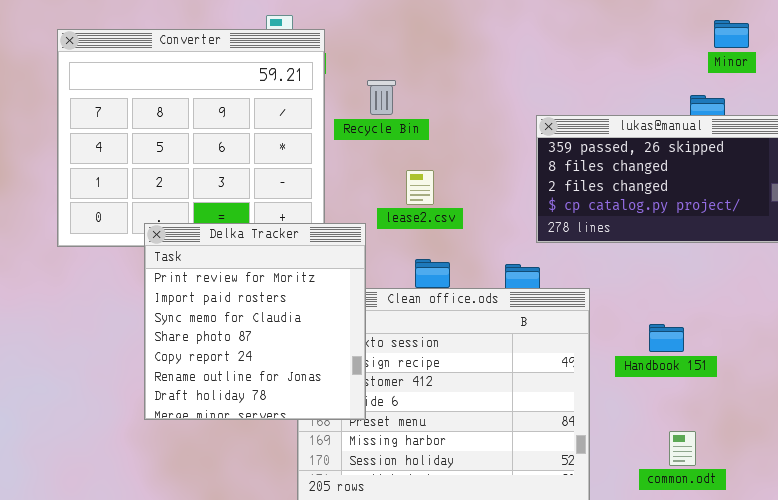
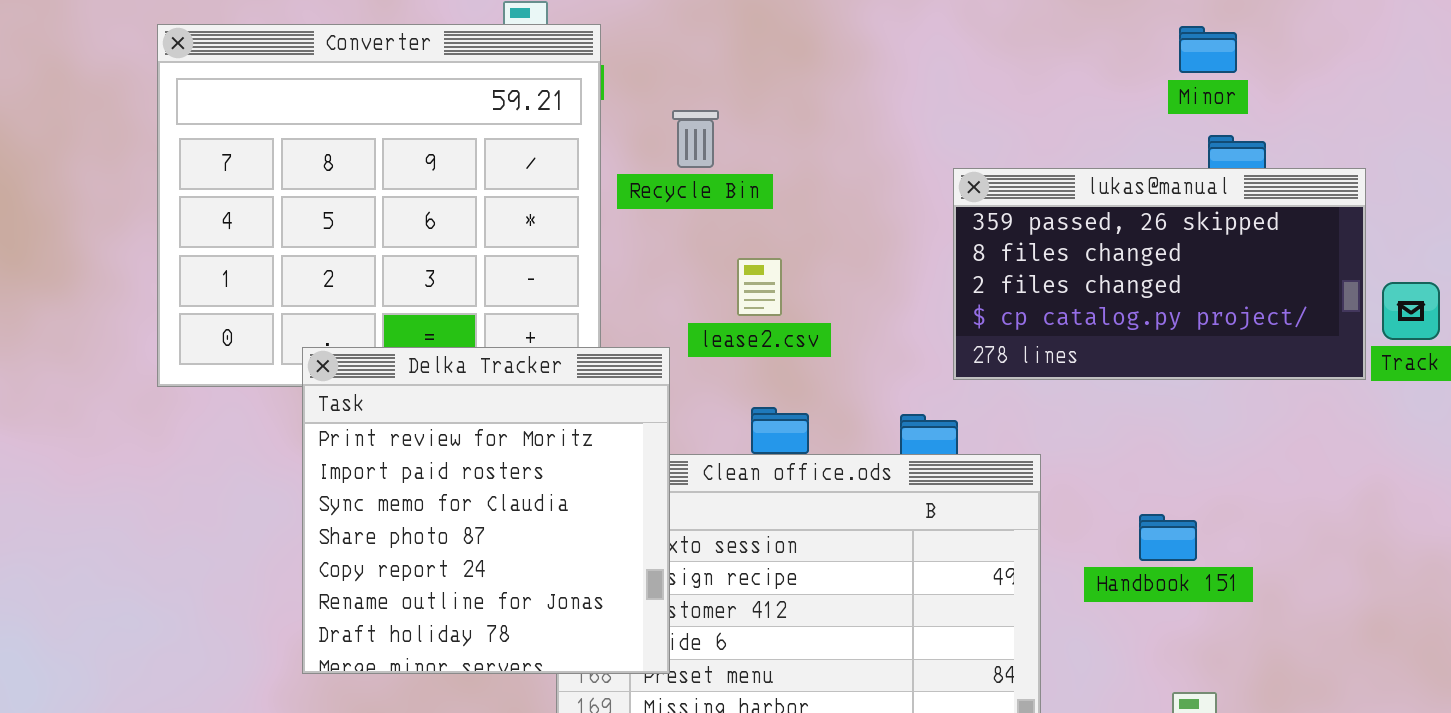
Minor: [714,20,749,48] -> [1179,26,1237,73], moved

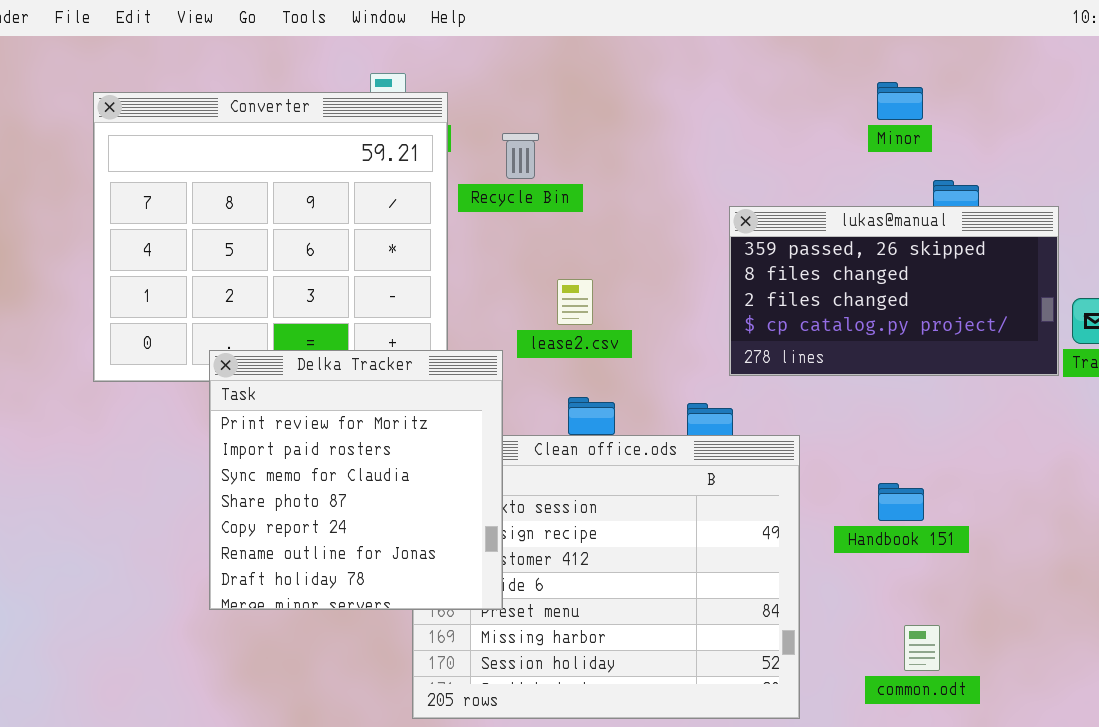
Minor: [1179,26,1237,73] -> [877,82,923,120], moved
Recycle Bin: [672,110,719,168] -> [502,133,539,179], moved

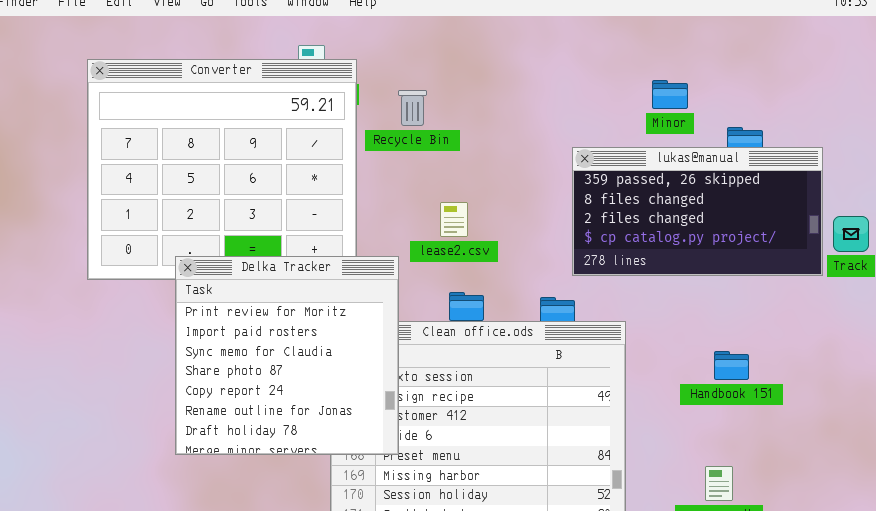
Minor: [877,82,923,120] -> [652,80,688,109], moved
Handbook 151: [878,483,924,521] -> [714,351,749,380], moved

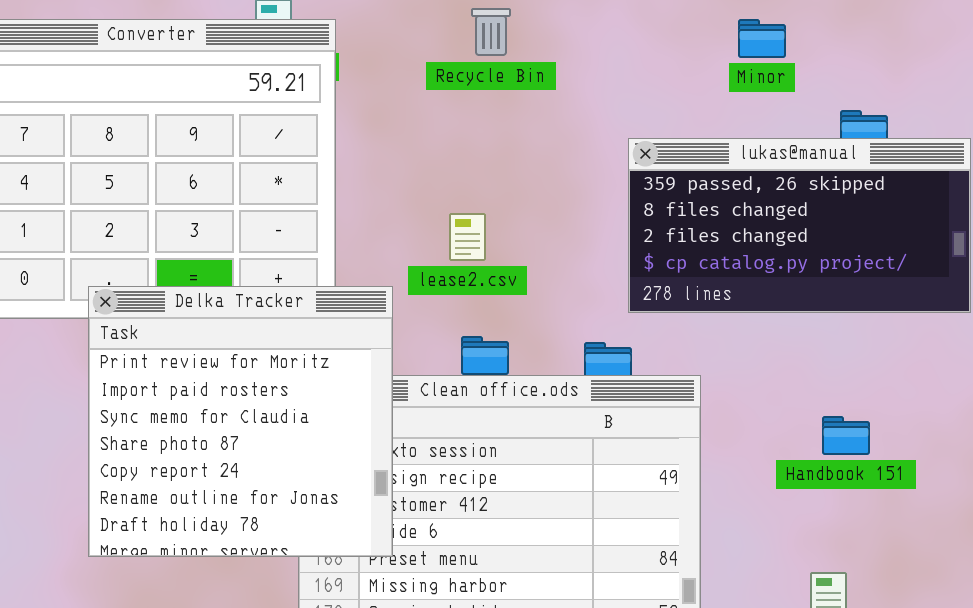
Minor: [652,80,688,109] -> [738,19,786,58], moved
Recycle Bin: [398,90,427,126] -> [471,8,511,56], moved

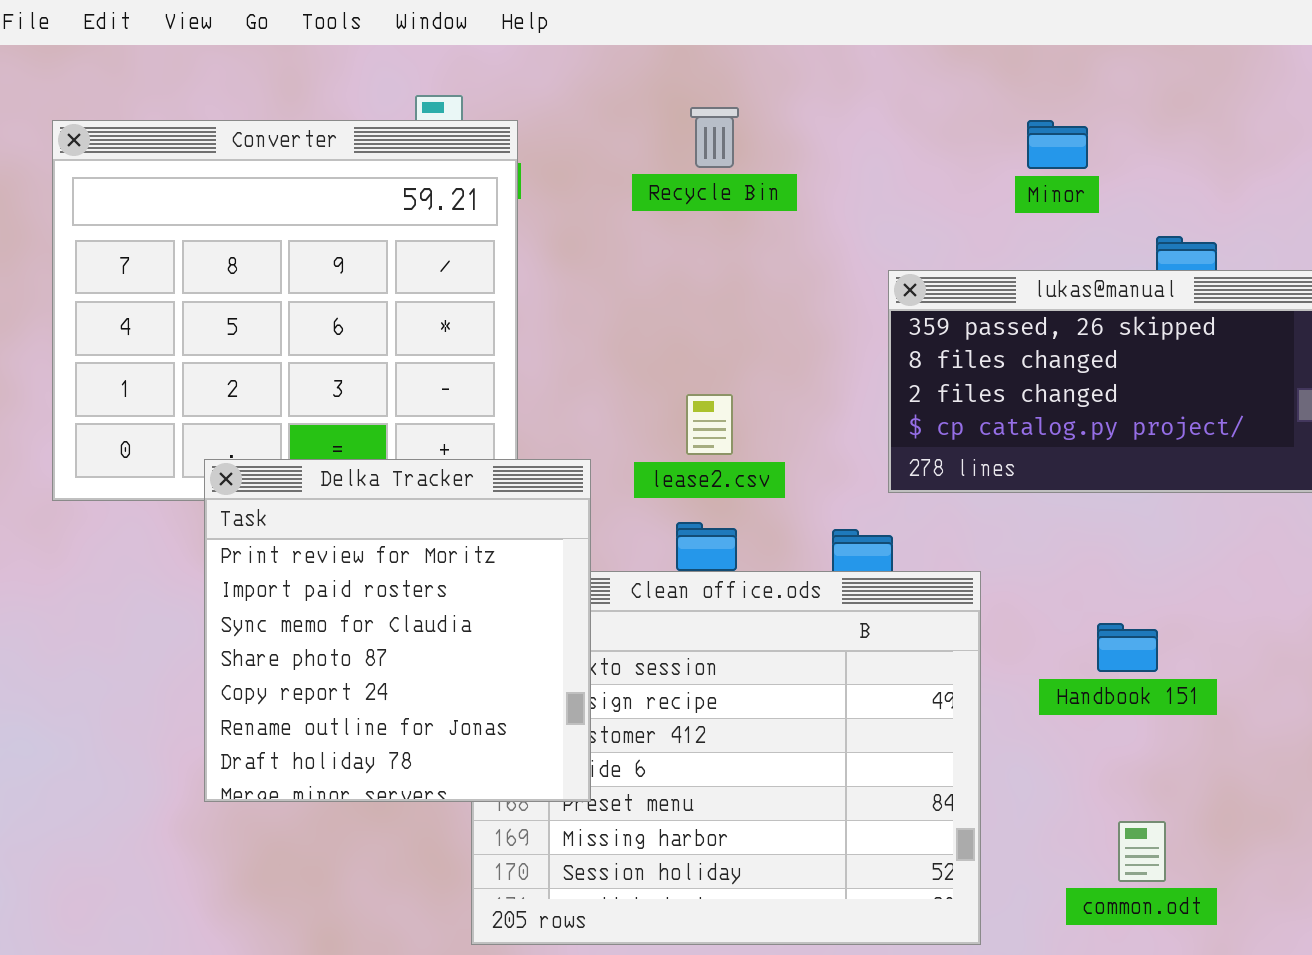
lease2.csv: [449,213,486,261] -> [686,394,733,455], moved
Handbook 151: [822,416,870,455] -> [1097,623,1158,672], moved

